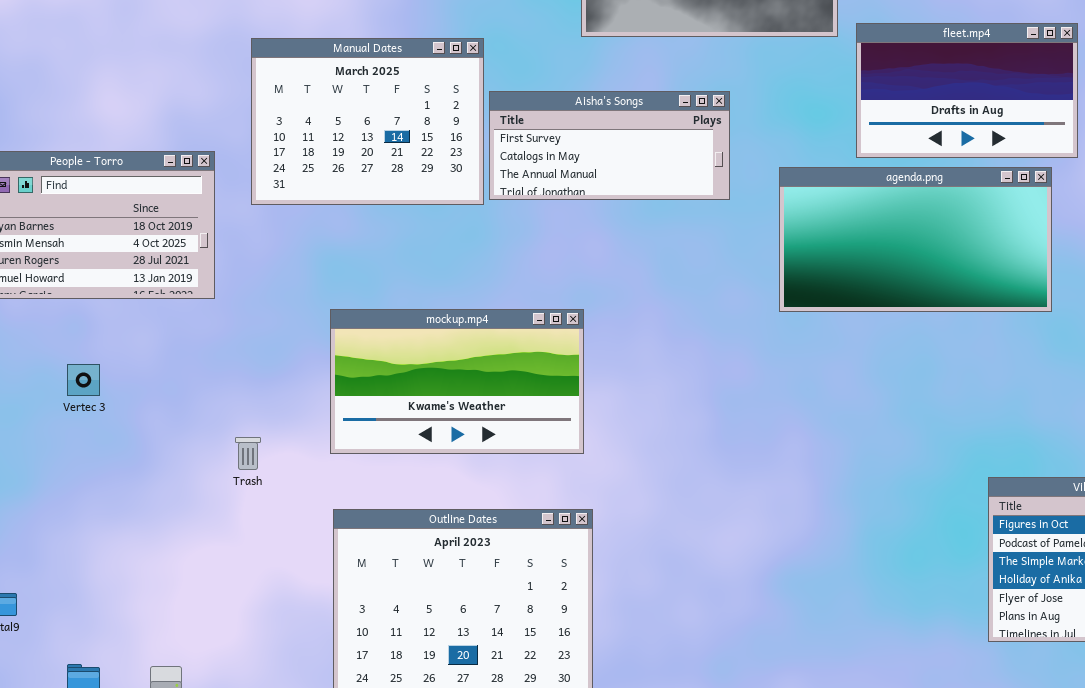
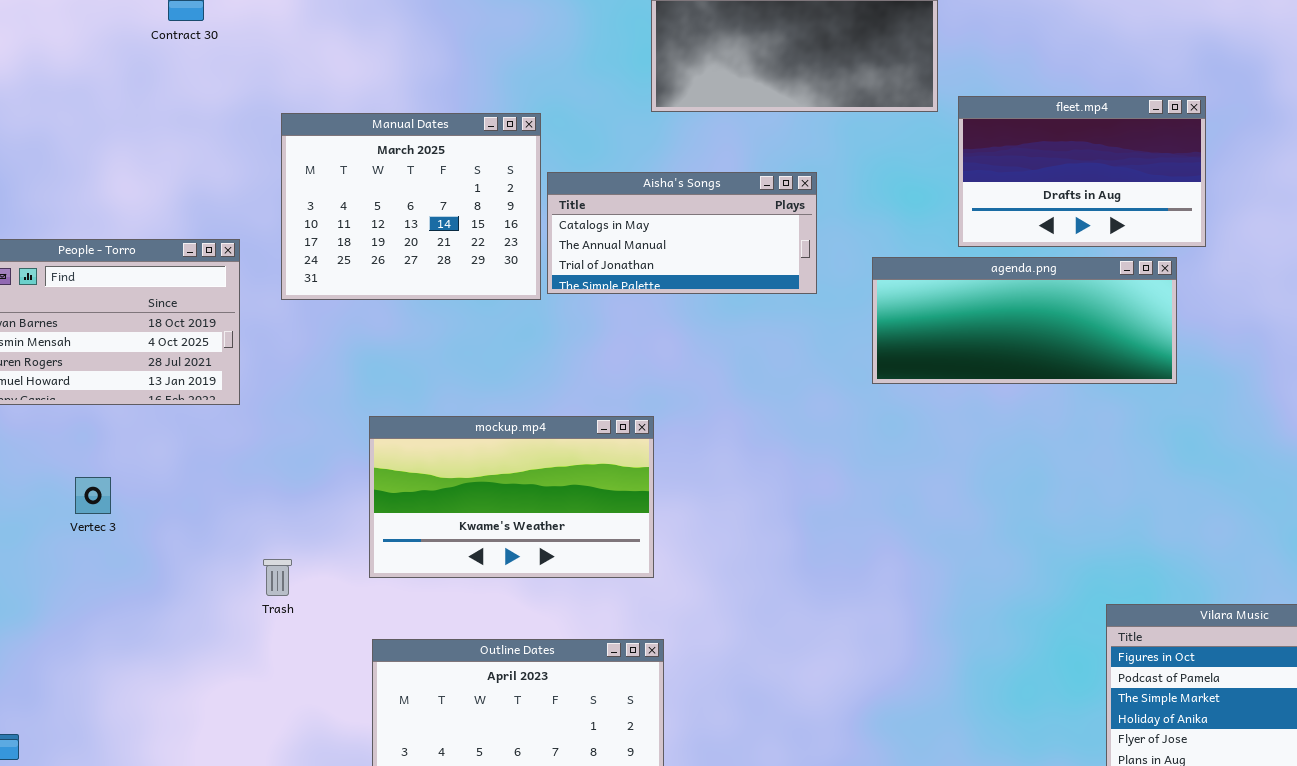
Aisha's Songs: [489,91,730,200] -> [547,172,817,294], scrolled down 1 row
agenda.png: [779,167,1052,312] -> [872,257,1177,384], resized

